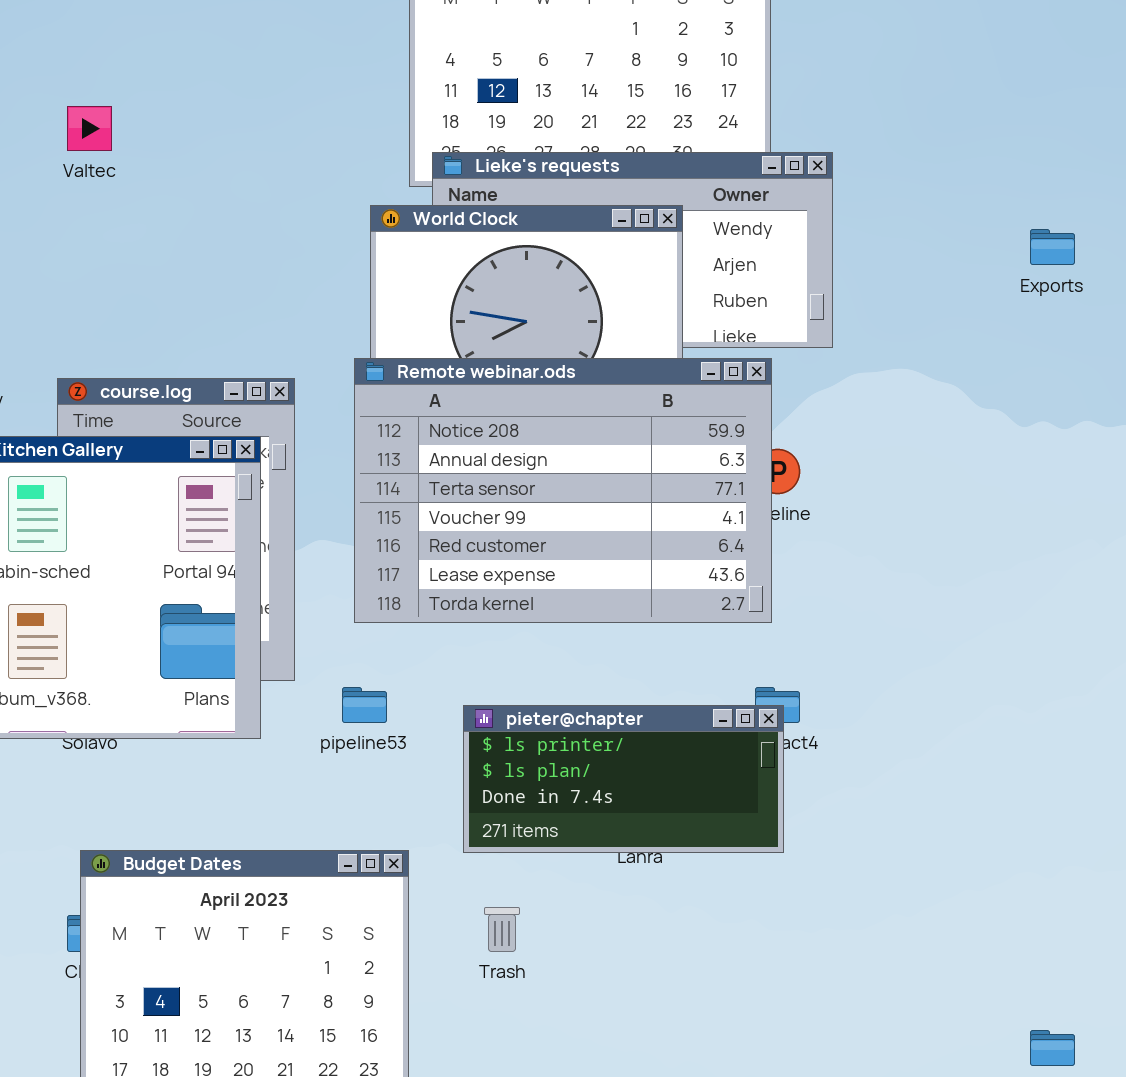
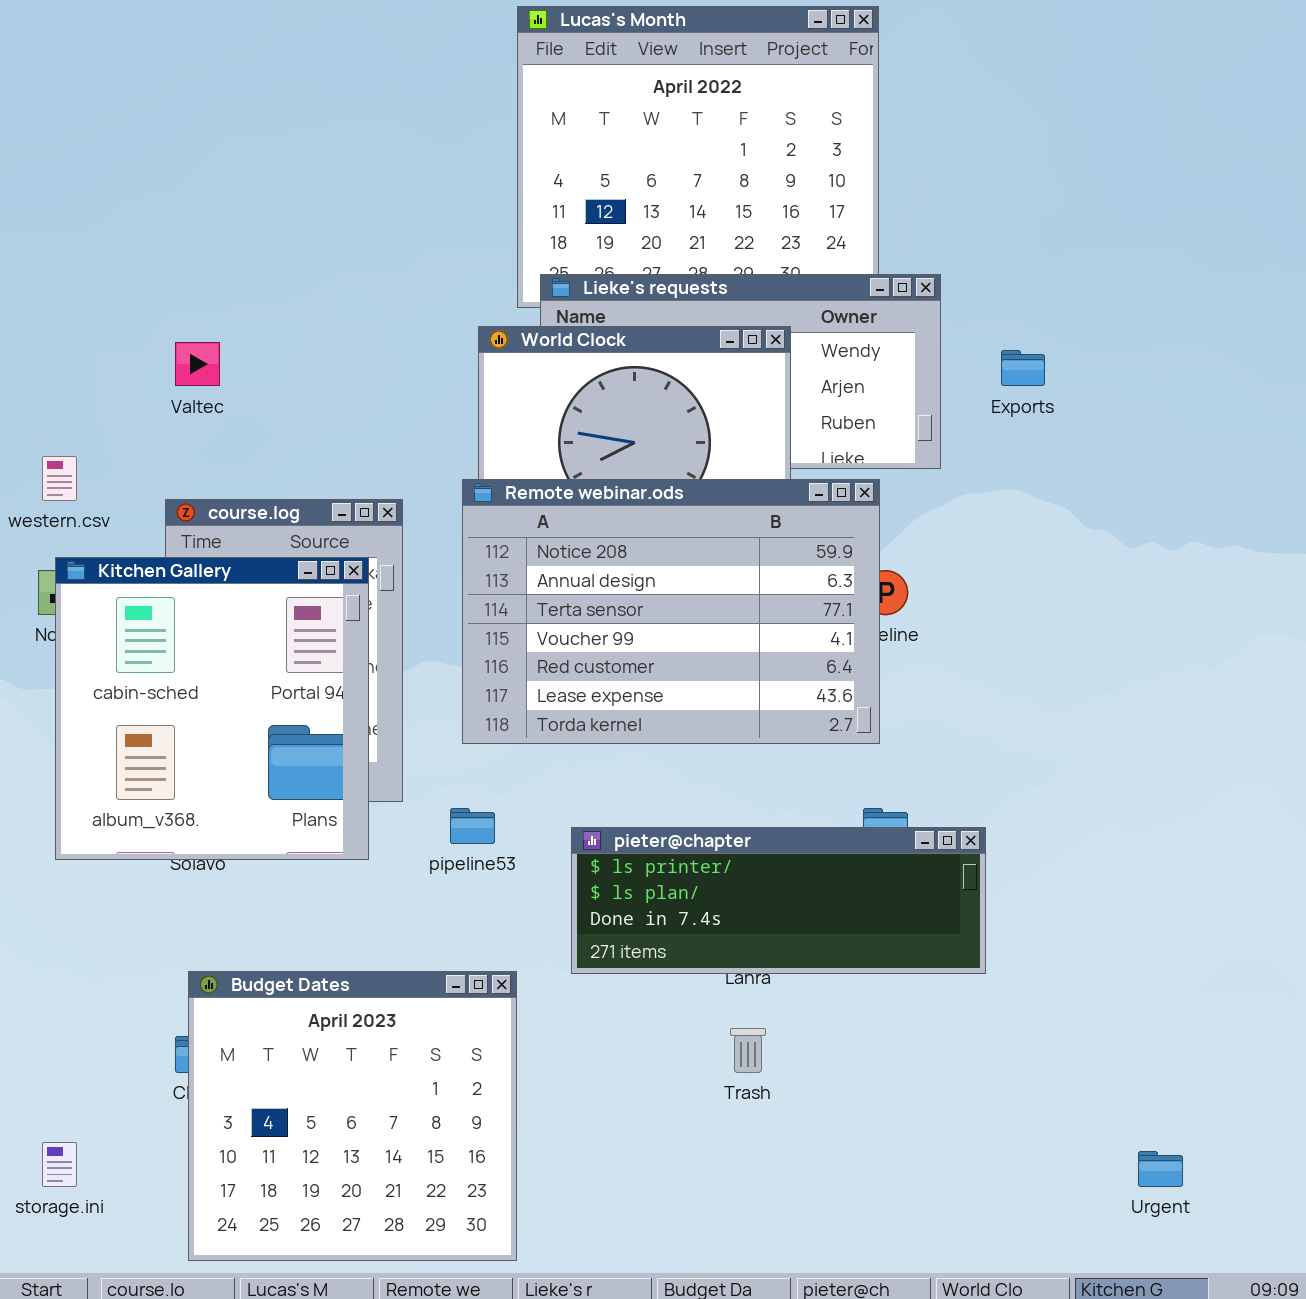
Valtec: [67,106,112,151] -> [175,342,220,386], moved
Exports: [1030,229,1075,265] -> [1001,350,1045,386], moved
pieter@chapter: [463,705,784,853] -> [571,827,986,974], resized
Trash: [484,907,520,952] -> [730,1028,766,1073], moved

